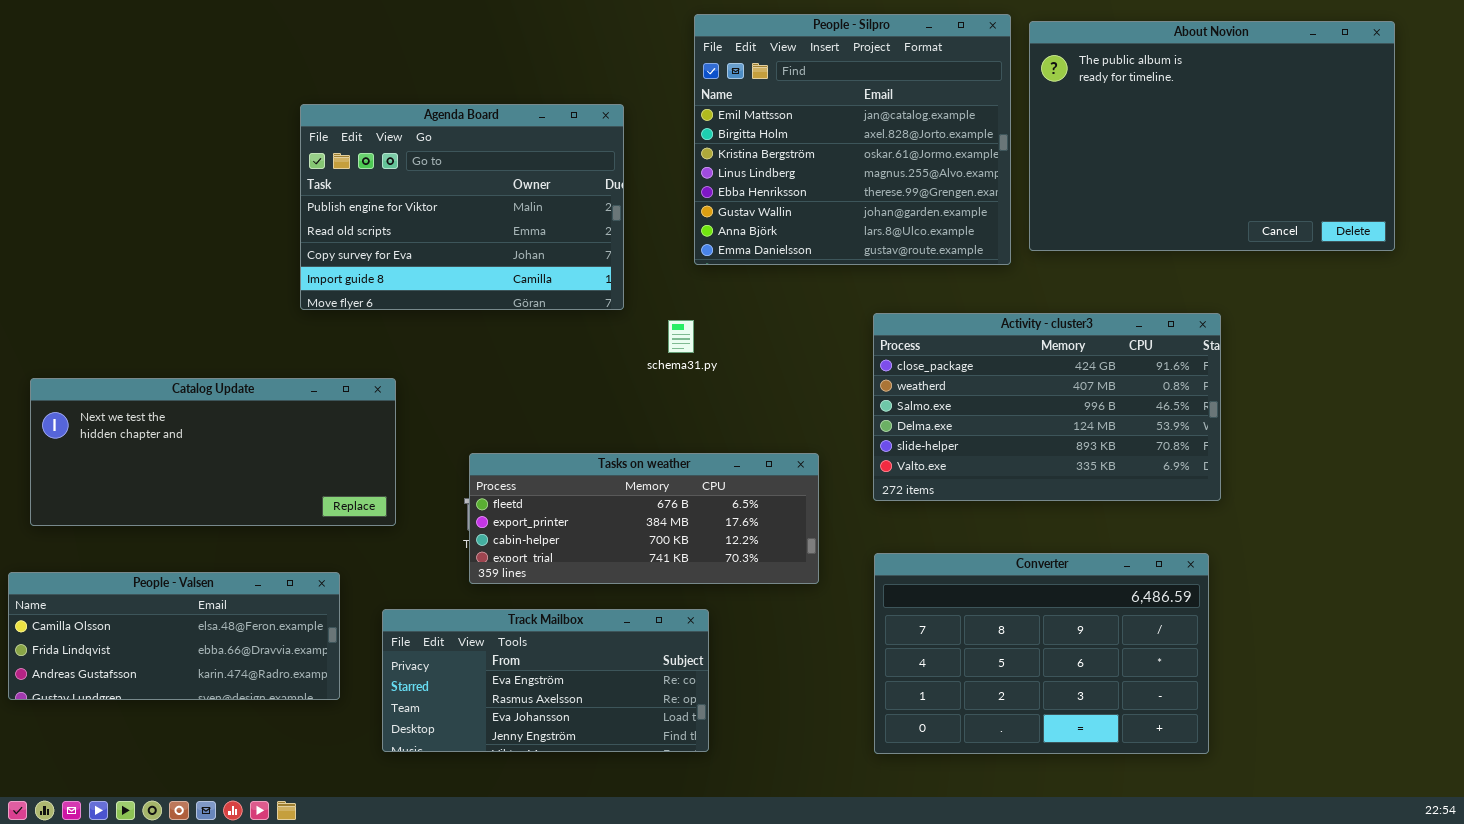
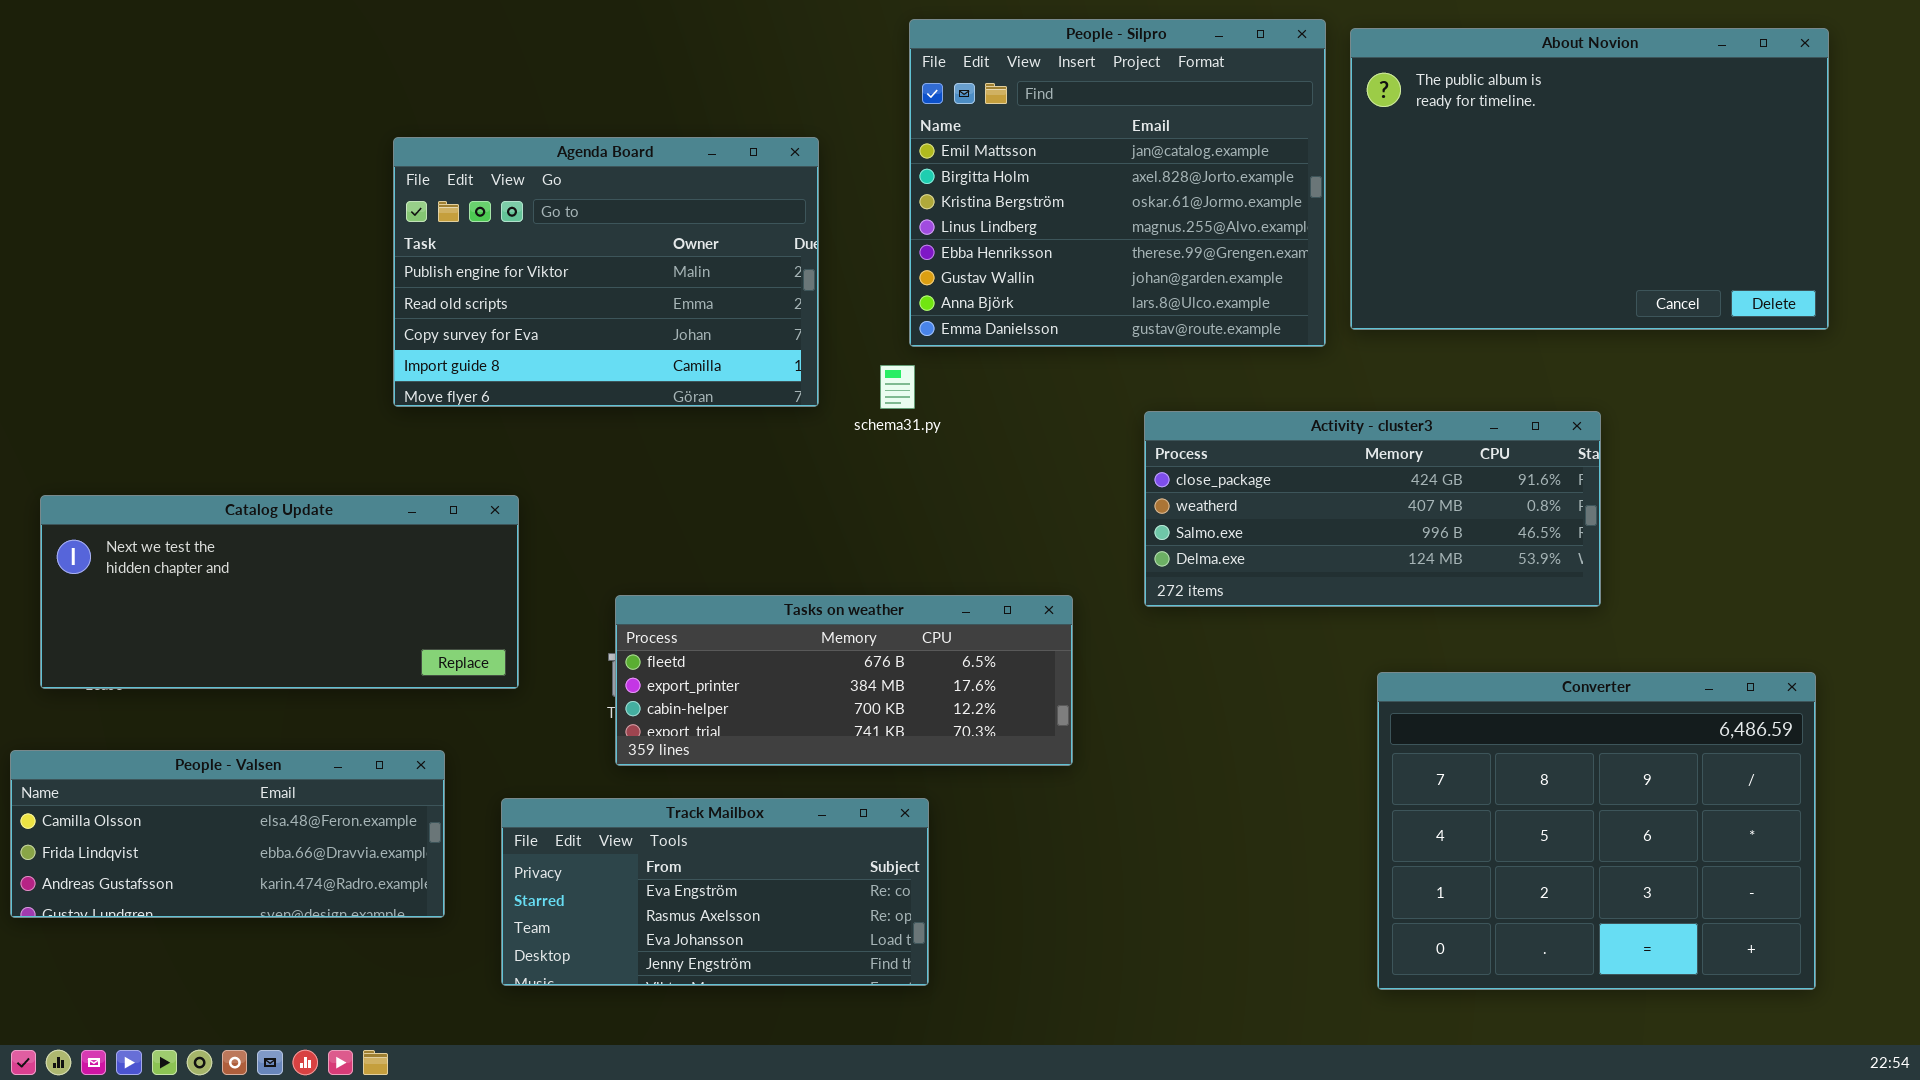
Activity - cluster3: [873,313,1221,501] -> [1144,411,1601,607], resized
schema31.py: [668,320,694,353] -> [880,365,915,409], moved
Converter: [874,553,1209,754] -> [1377,672,1816,990], moved, resized

